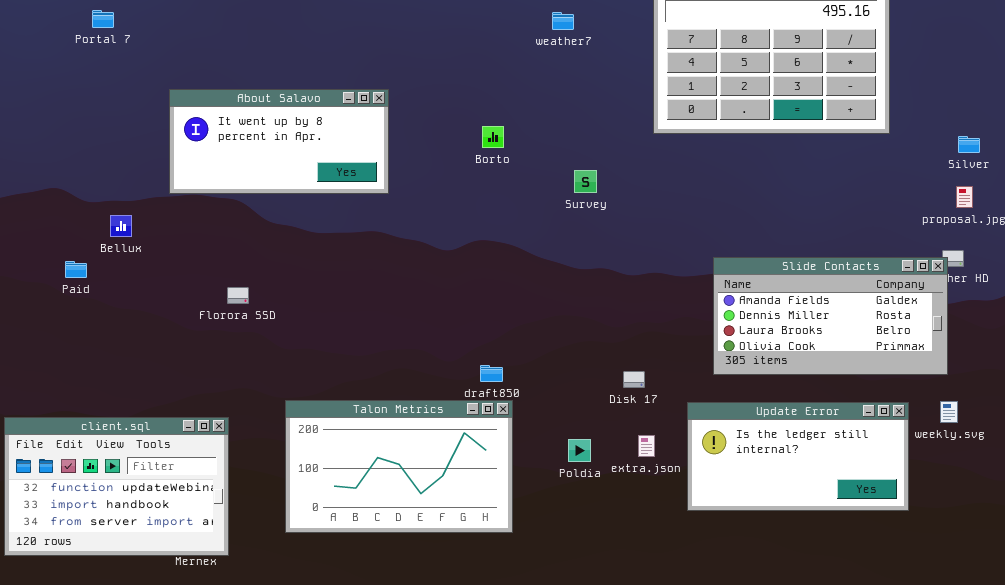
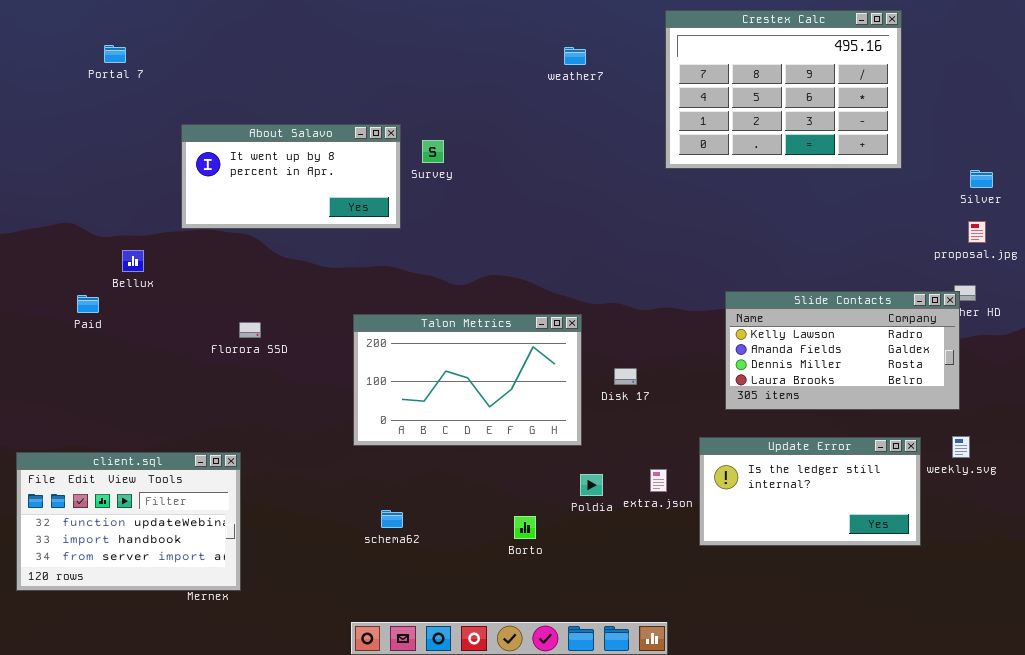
Borto: [482,126,504,148] -> [514,516,536,539], moved
Survey: [574,170,597,193] -> [422,140,444,163], moved
Slide Contacts: [713,257,948,375] -> [725,291,960,410], scrolled up 1 row
Disk 17: [623,371,645,388] -> [614,368,637,385], moved
Talon Metrics: [285,400,513,533] -> [353,314,582,446], moved

